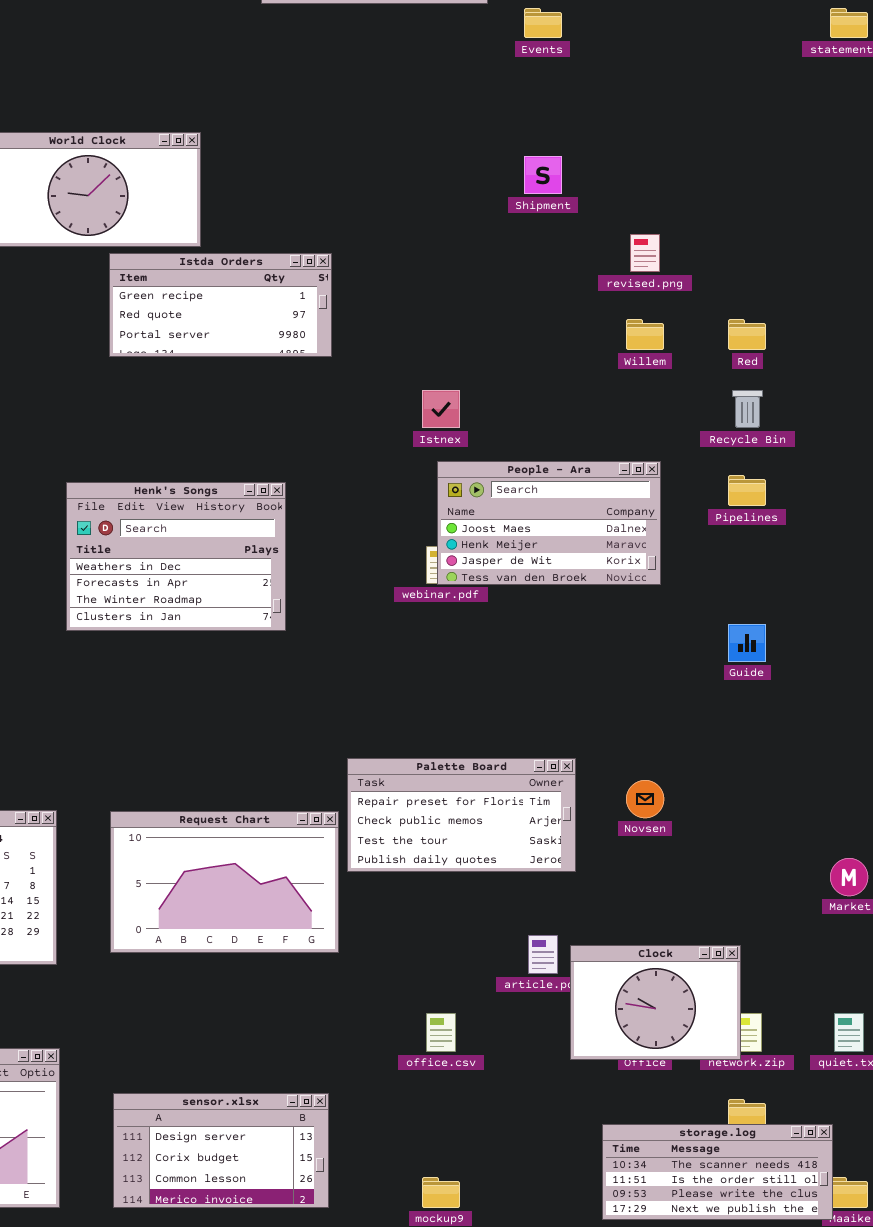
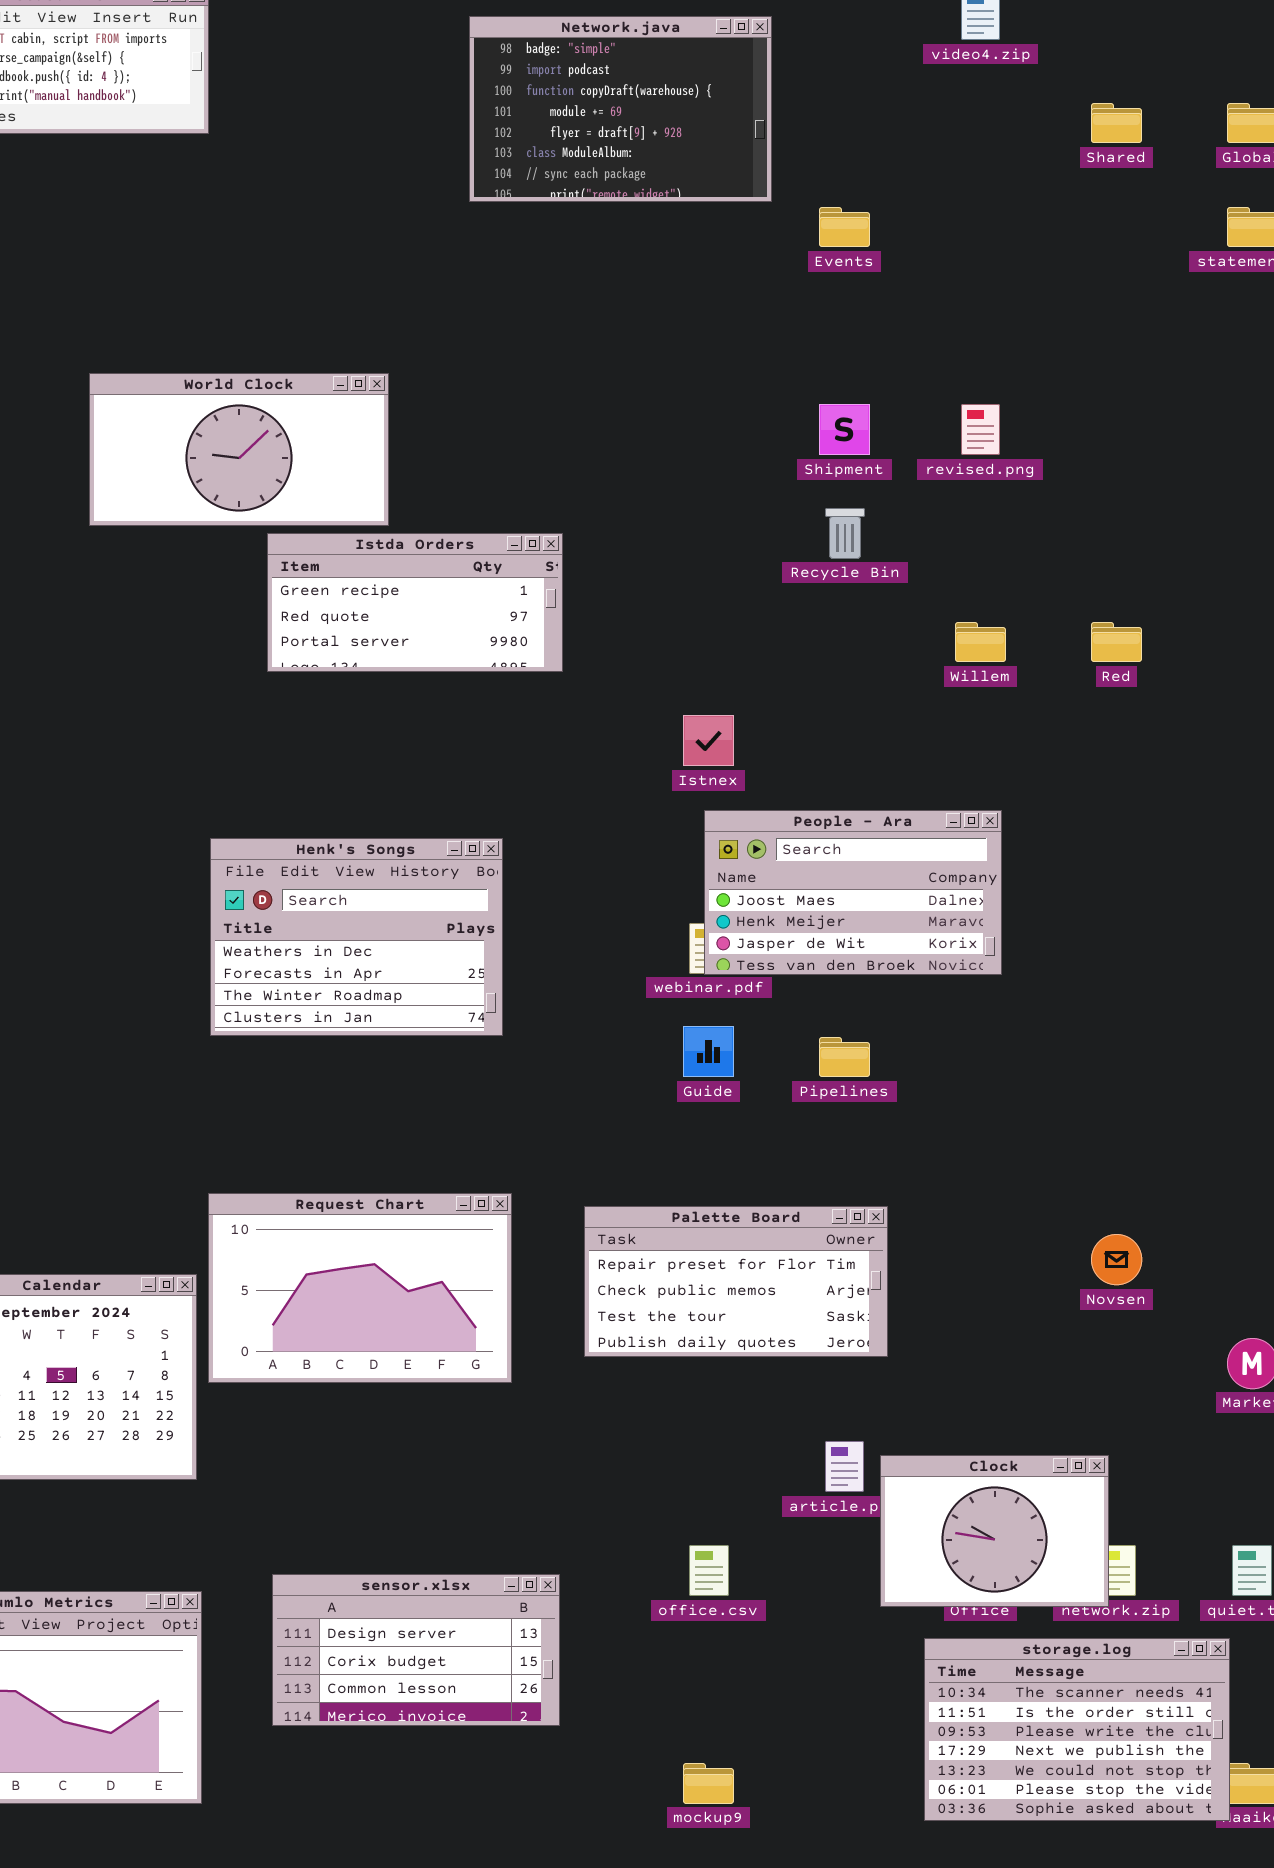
revised.png: [630,234,660,272] -> [961,404,1000,455], moved
Recycle Bin: [732,390,763,428] -> [825,508,865,559], moved
Pipelines: [728,475,766,506] -> [819,1037,870,1077], moved
Guide: [728,624,766,662] -> [683,1026,734,1077], moved
Novsen: [626,780,664,818] -> [1091,1234,1142,1285], moved
Request Chart: [110,811,339,953] -> [208,1193,512,1383], moved
sensor.xlsx: [113,1093,329,1208] -> [272,1574,560,1726], moved
storage.log: [602,1124,833,1220] -> [924,1638,1230,1821], resized

